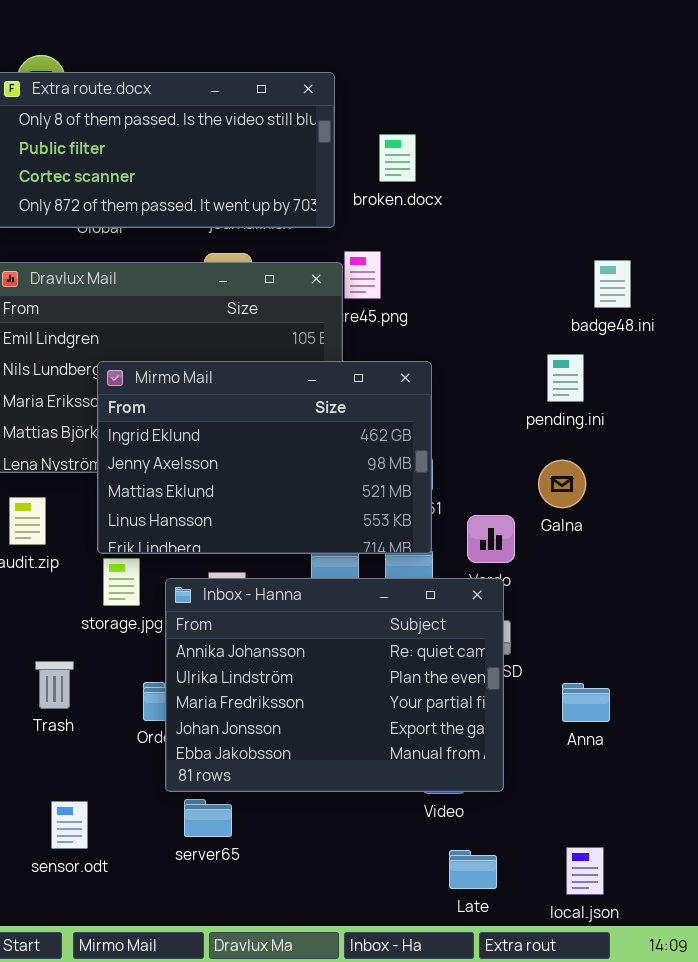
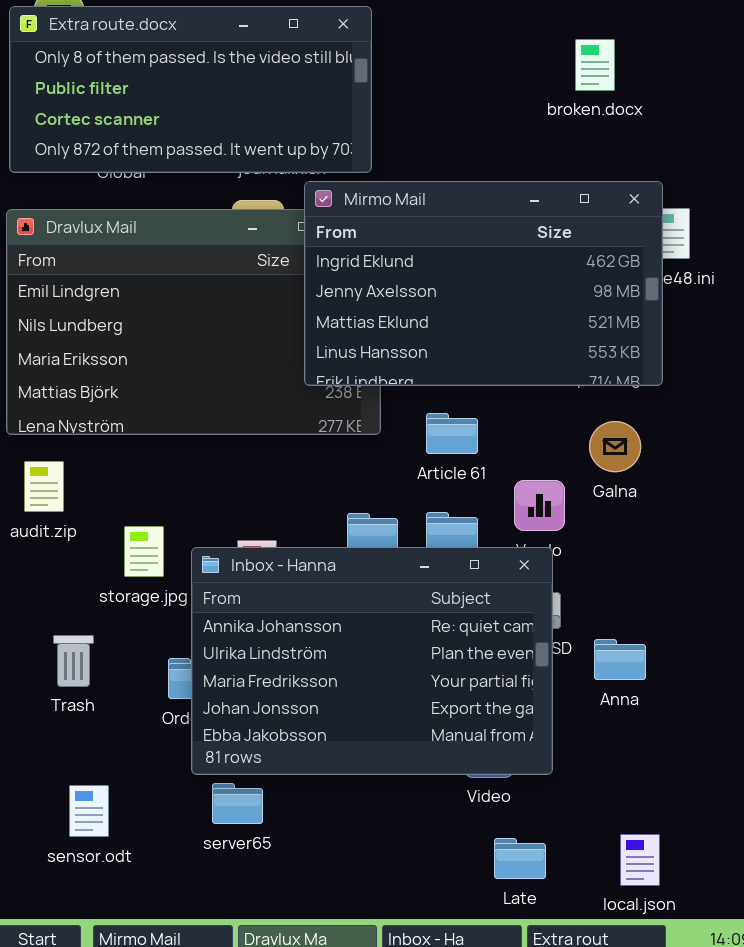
broken.docx: [379,134,416,182] -> [575,39,615,91], moved
Mirmo Mail: [97,361,432,554] -> [304,181,663,386], moved
Anna: [562,683,610,722] -> [594,639,646,680], moved

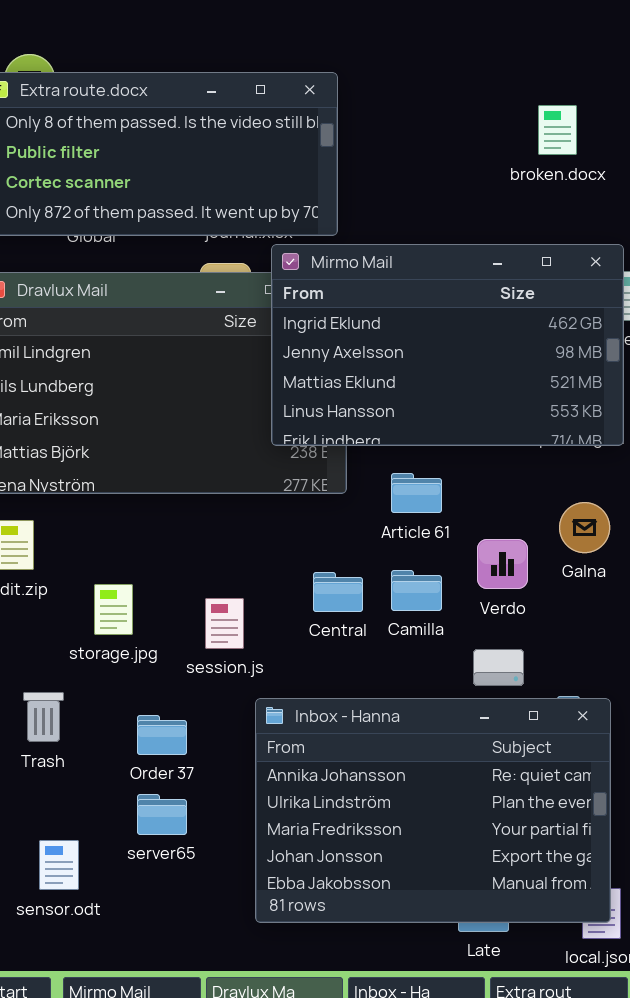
Galna: [589,421,641,472] -> [559,502,610,553], moved
Inbox - Hanna: [191,547,553,775] -> [255,698,611,923], moved
server65: [212,783,263,824] -> [137,794,187,835], moved

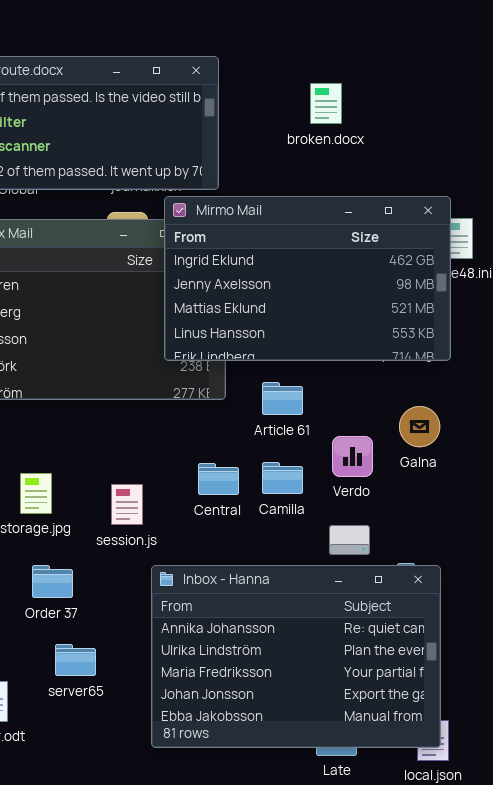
broken.docx: [538,105,577,155] -> [310,83,342,124], moved
Order 37: [137,715,187,755] -> [32,565,73,598], moved

